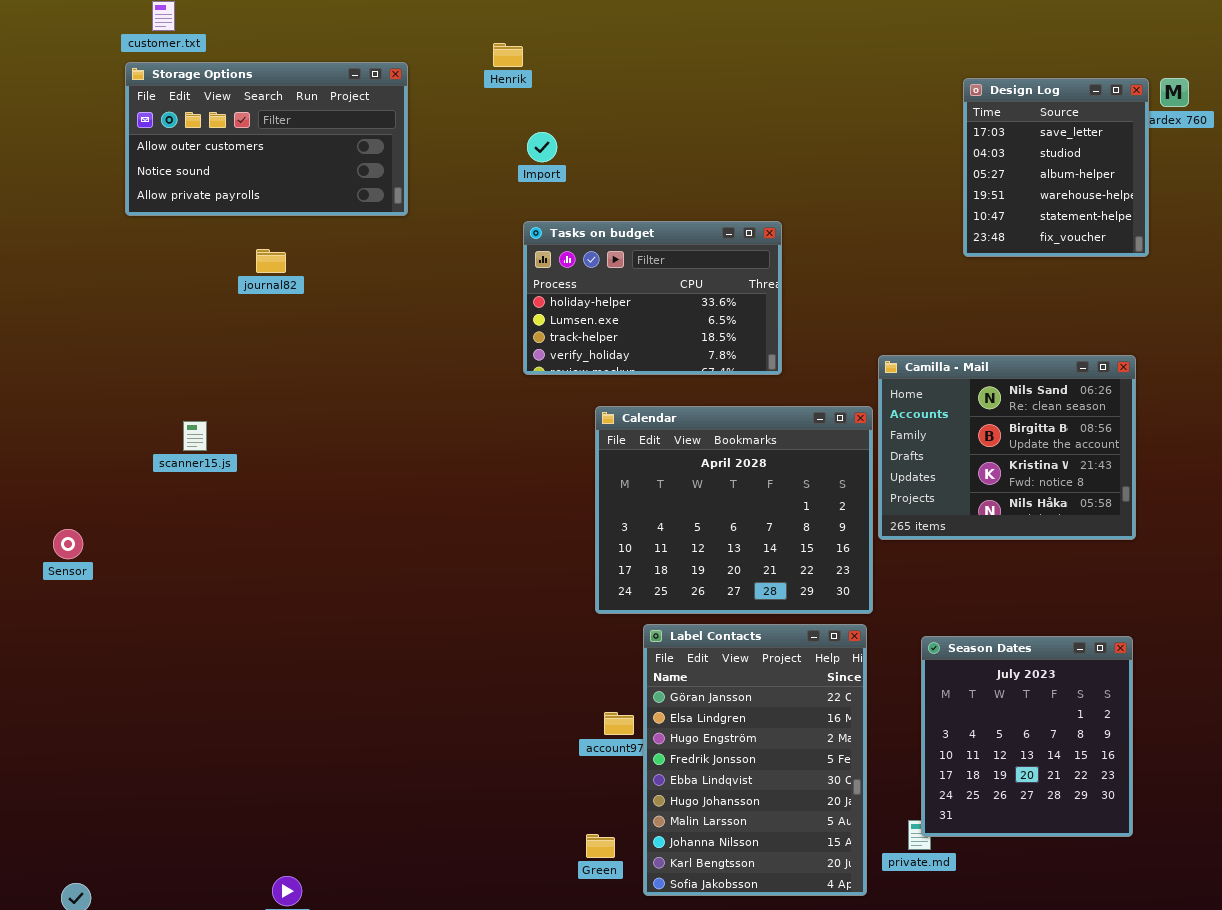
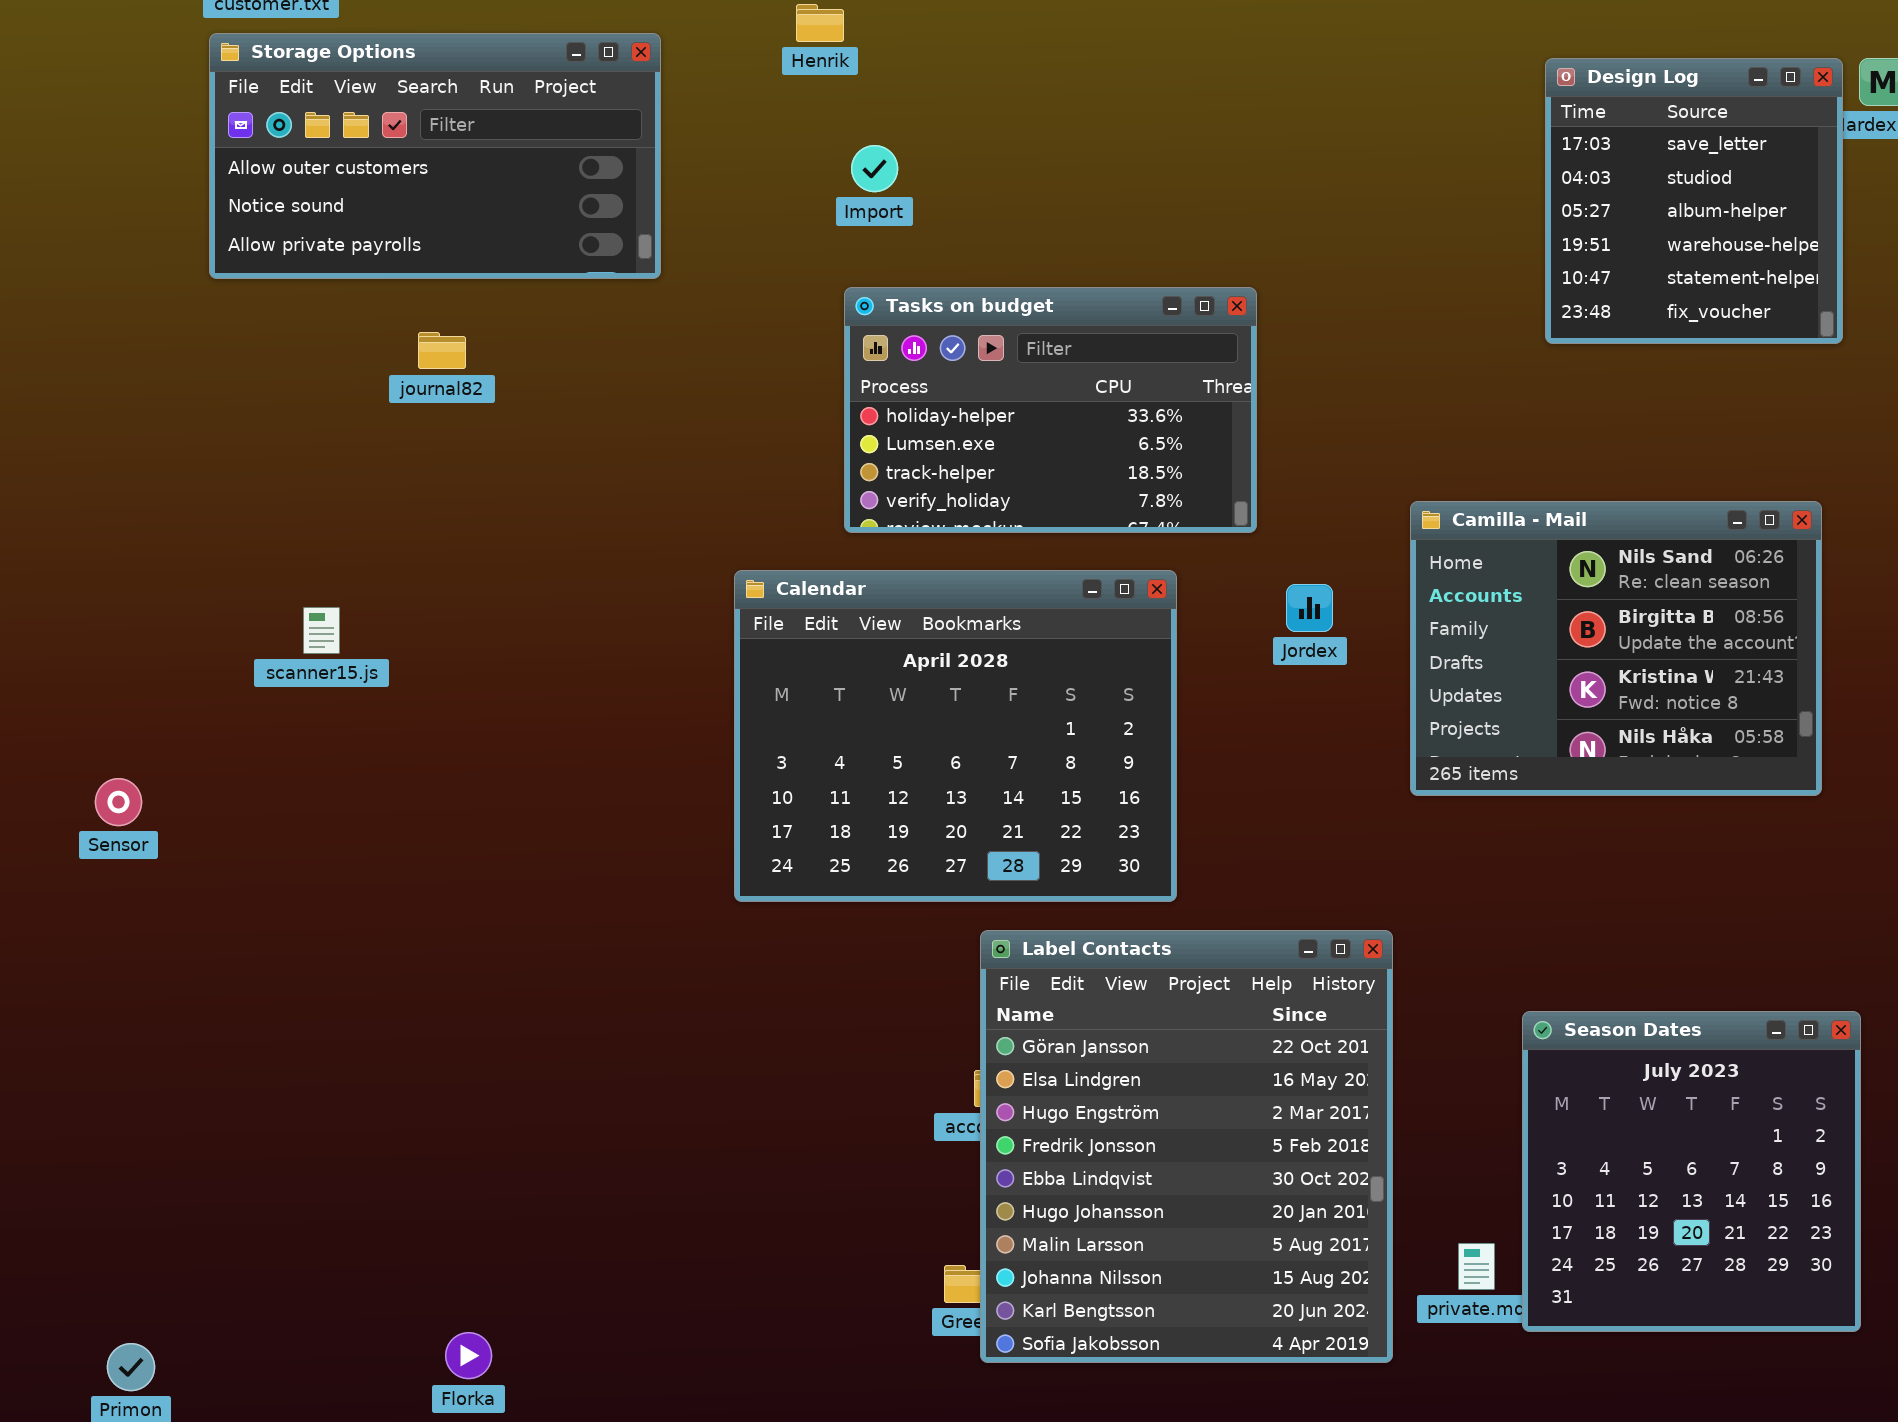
Calendar: [595,406,873,614] -> [734,570,1177,902], moved
Label Contacts: [643,624,867,896] -> [980,930,1393,1363], resized
Season Dates: [921,636,1133,837] -> [1522,1011,1861,1332], moved

